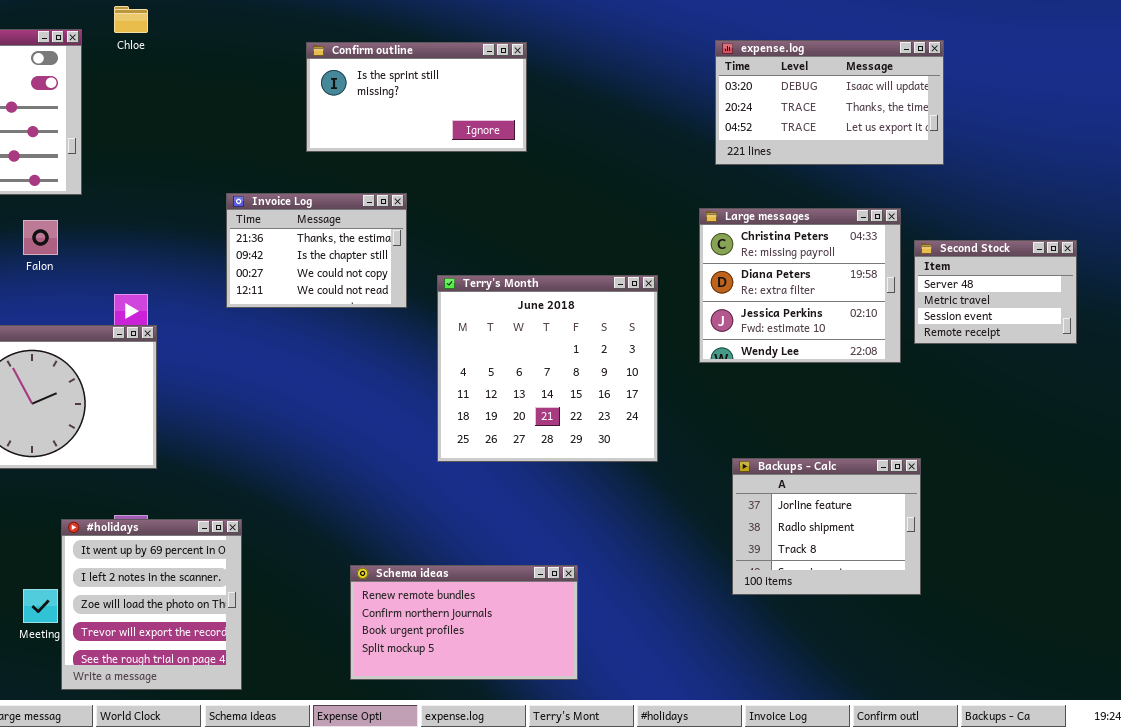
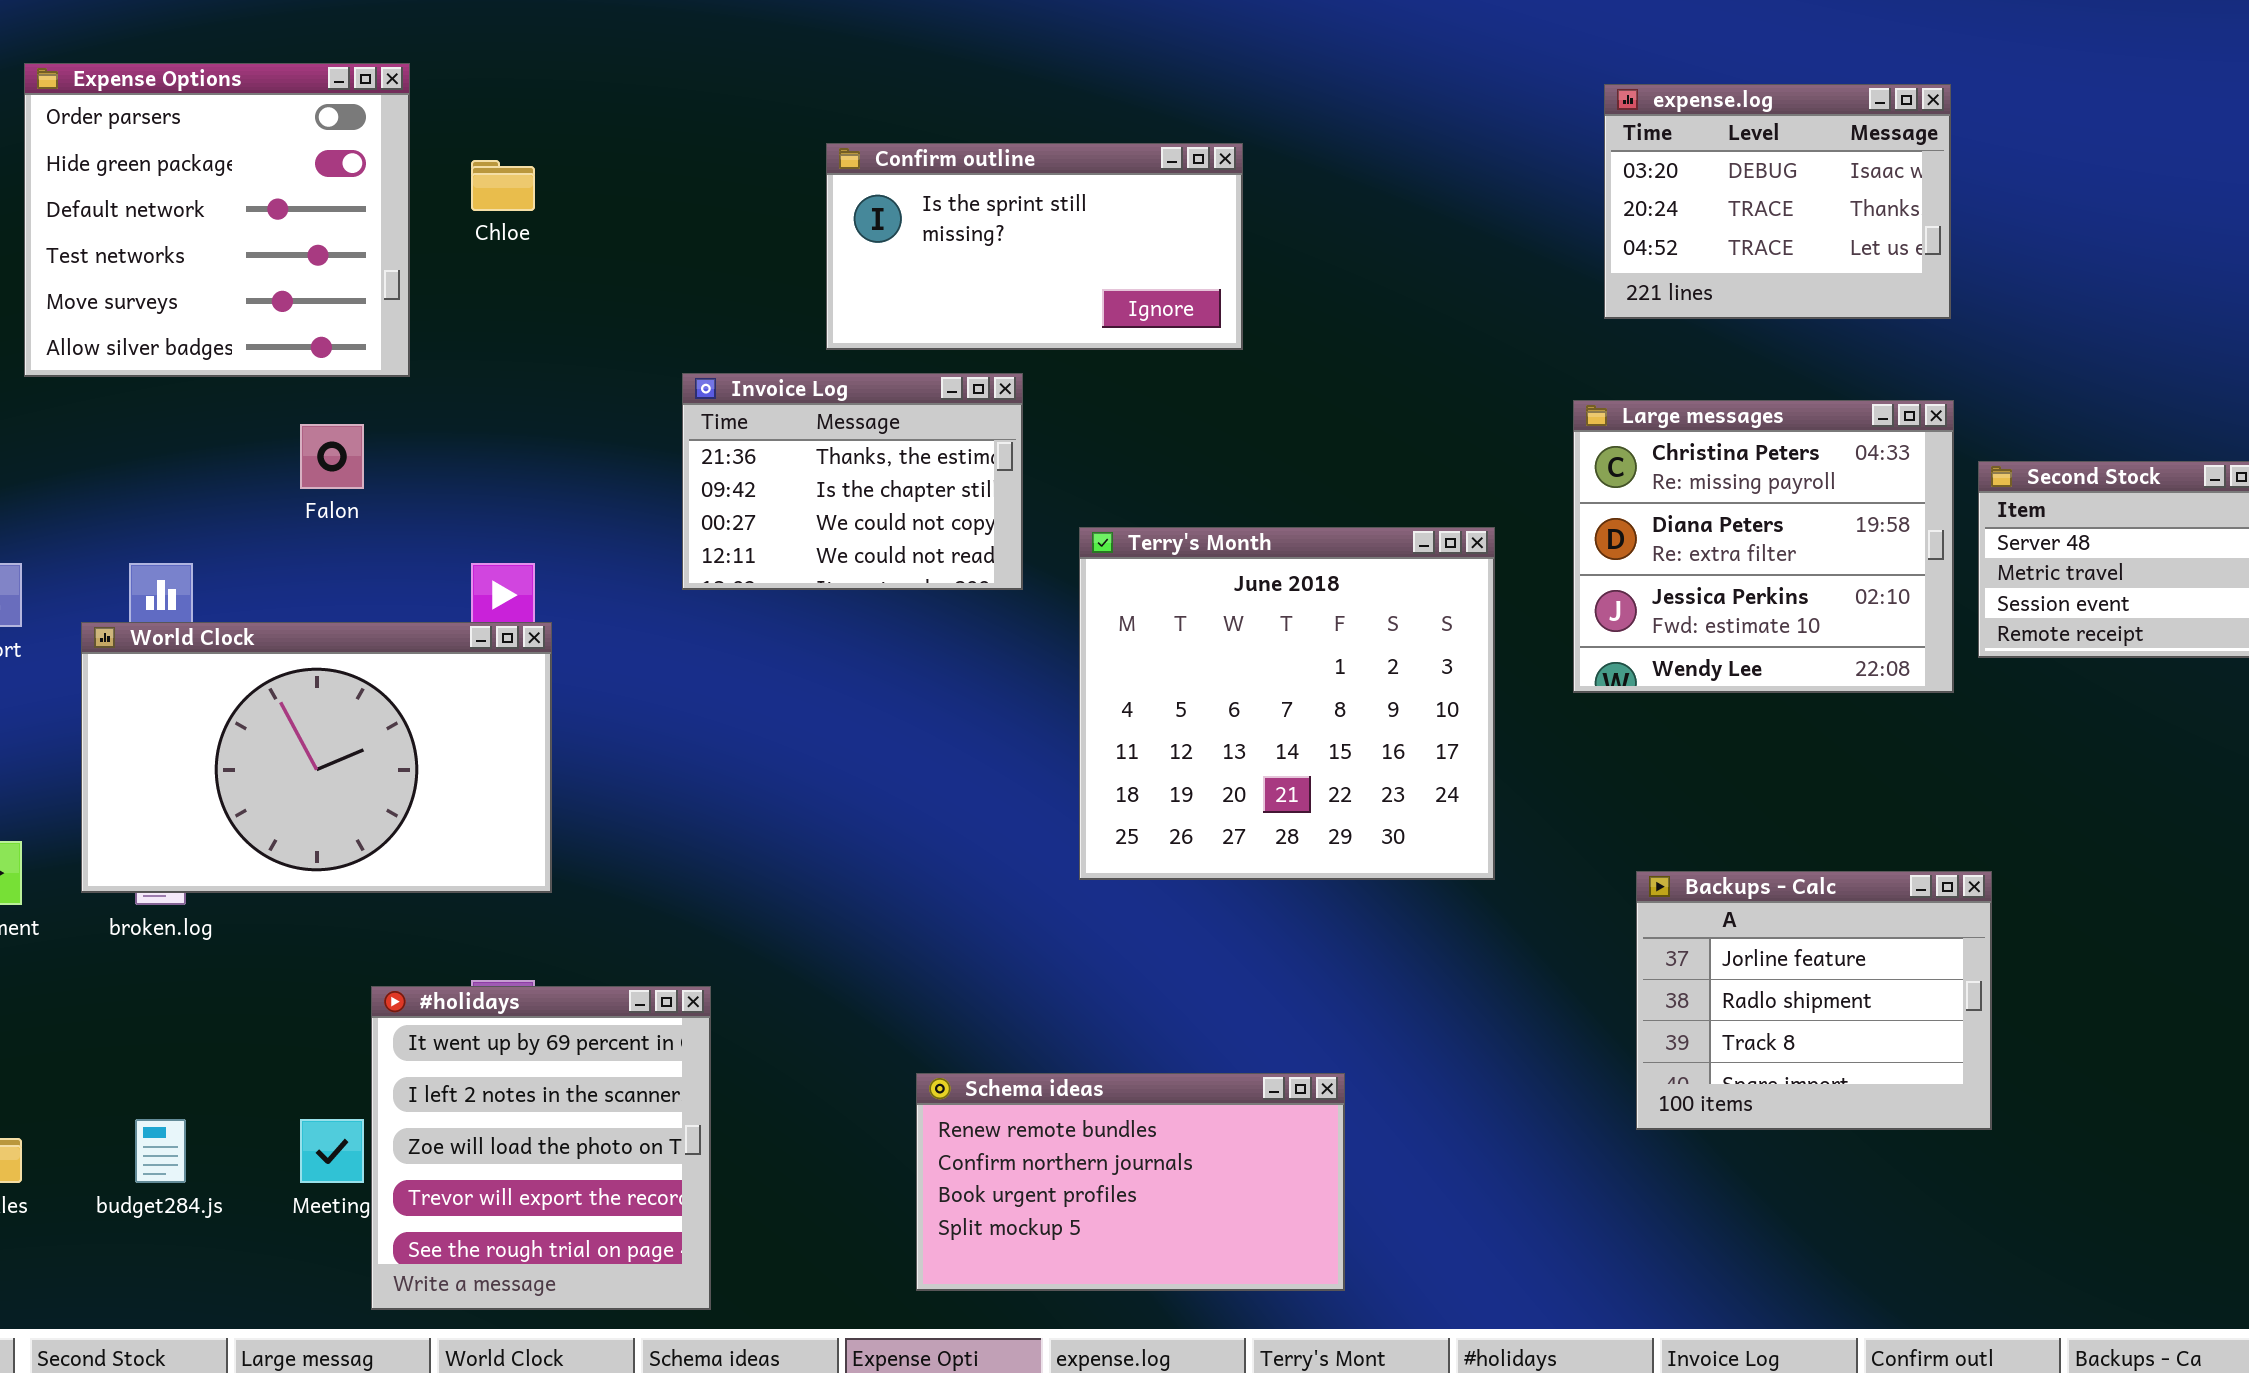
Chloe: [114,6,148,33] -> [471,160,535,211], moved
expense.log: [715,40,944,165] -> [1604,84,1951,319], resized
Confirm outline: [306,42,527,152] -> [826,143,1243,350], moved

